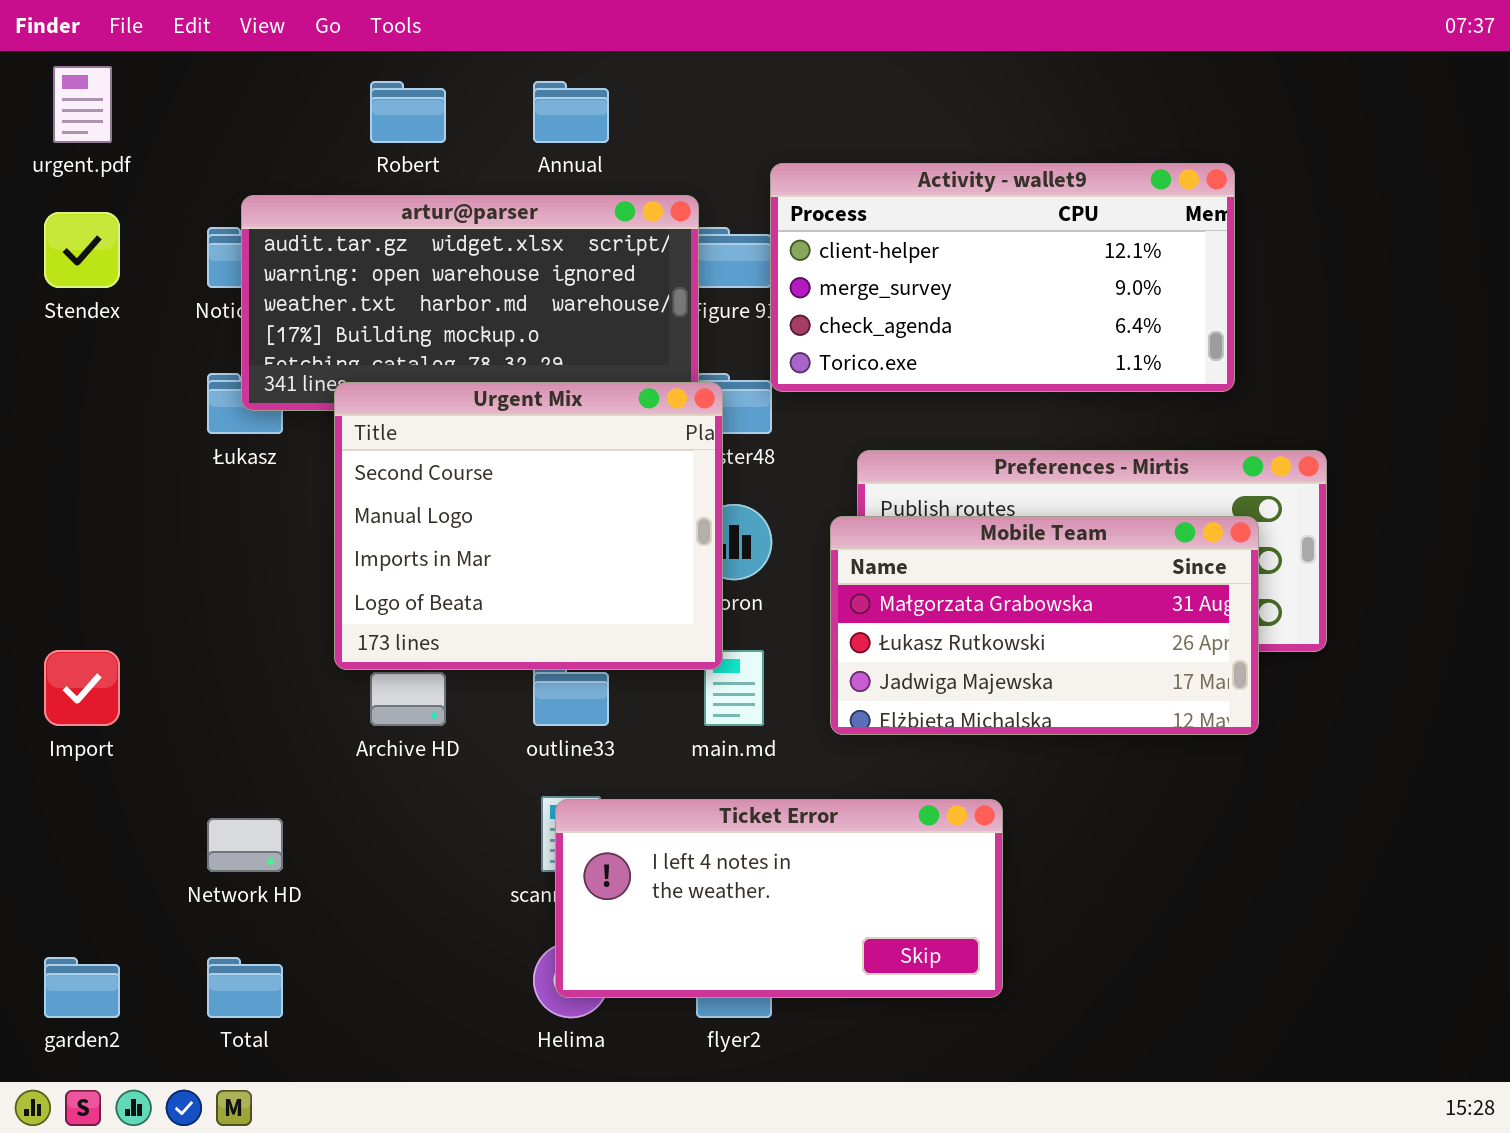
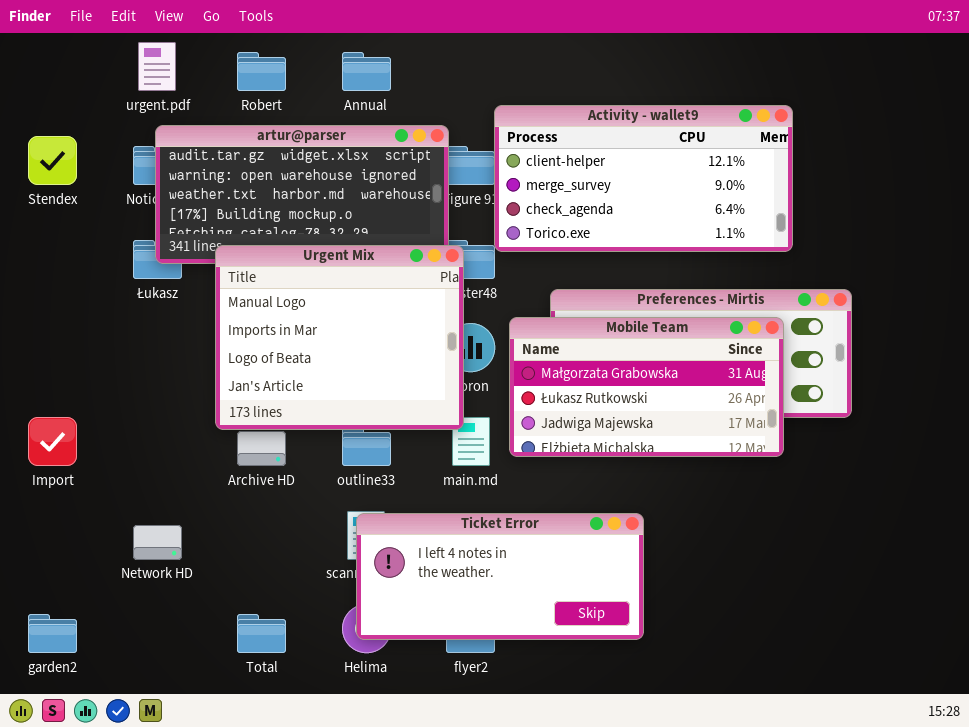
urgent.pdf: [53,66,112,143] -> [138,42,176,91], moved
Urgent Mix: [334,382,723,670] -> [215,245,464,430], scrolled down 1 row
Mobile Team: [830,516,1259,735] -> [509,317,784,457], moved
Total: [207,957,283,1018] -> [237,614,286,653], moved

